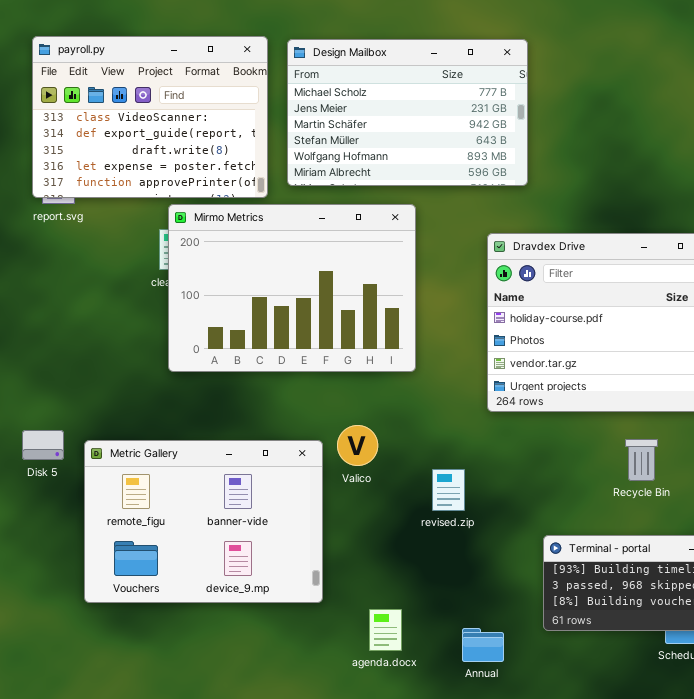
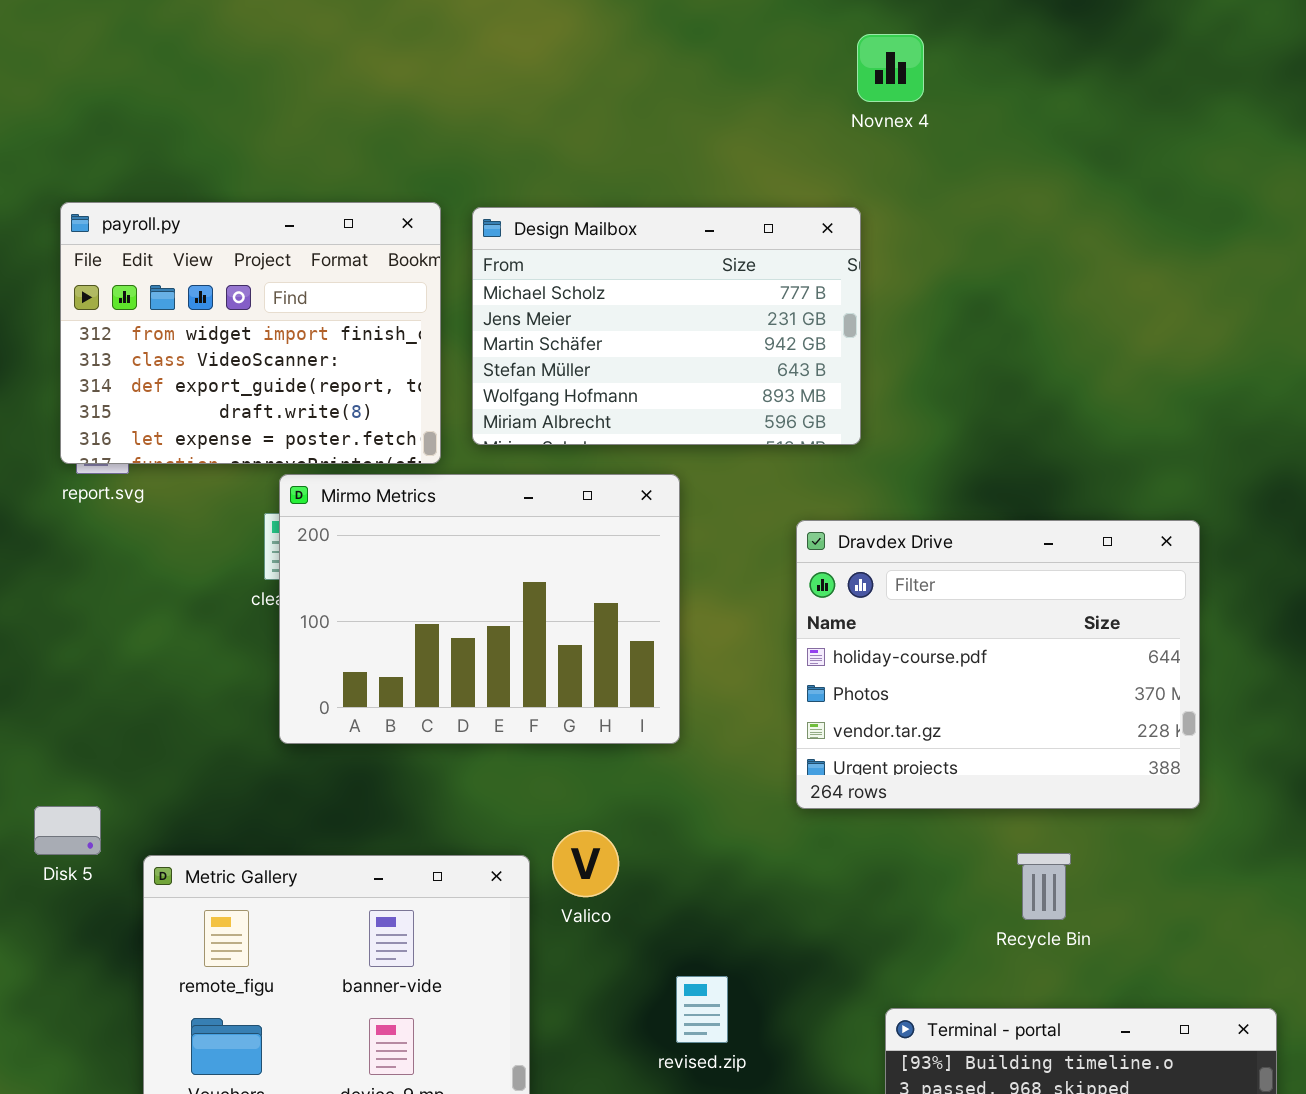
payroll.py: [32,36,268,198] -> [60,202,441,464], scrolled up 1 row
Disk 5: [22,430,64,460] -> [34,806,101,855], moved
revised.zip: [432,469,465,511] -> [676,976,728,1043], moved

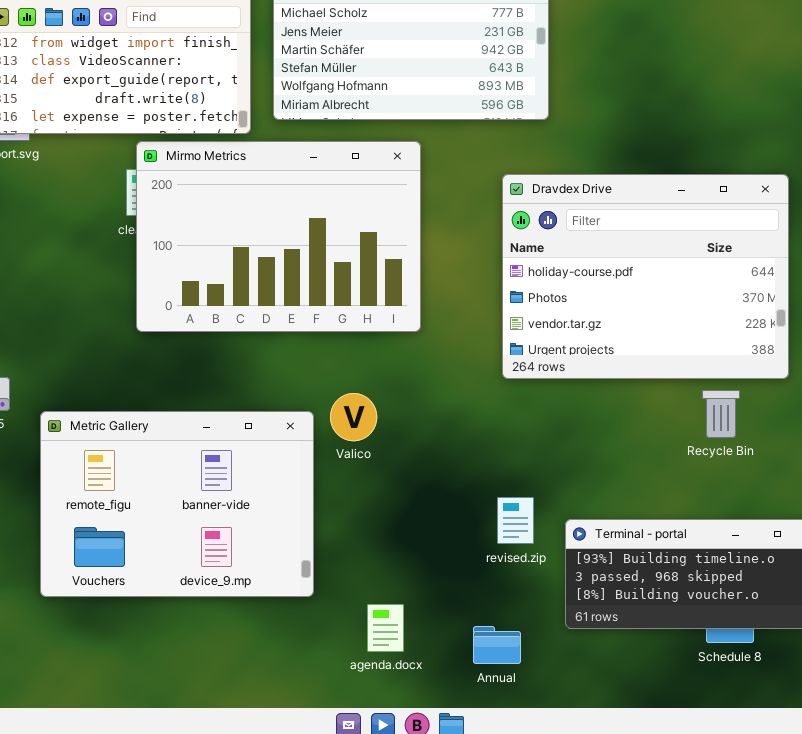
Recycle Bin: [1017,853,1071,920] -> [702,390,740,438], moved
revised.zip: [676,976,728,1043] -> [497,497,534,544], moved

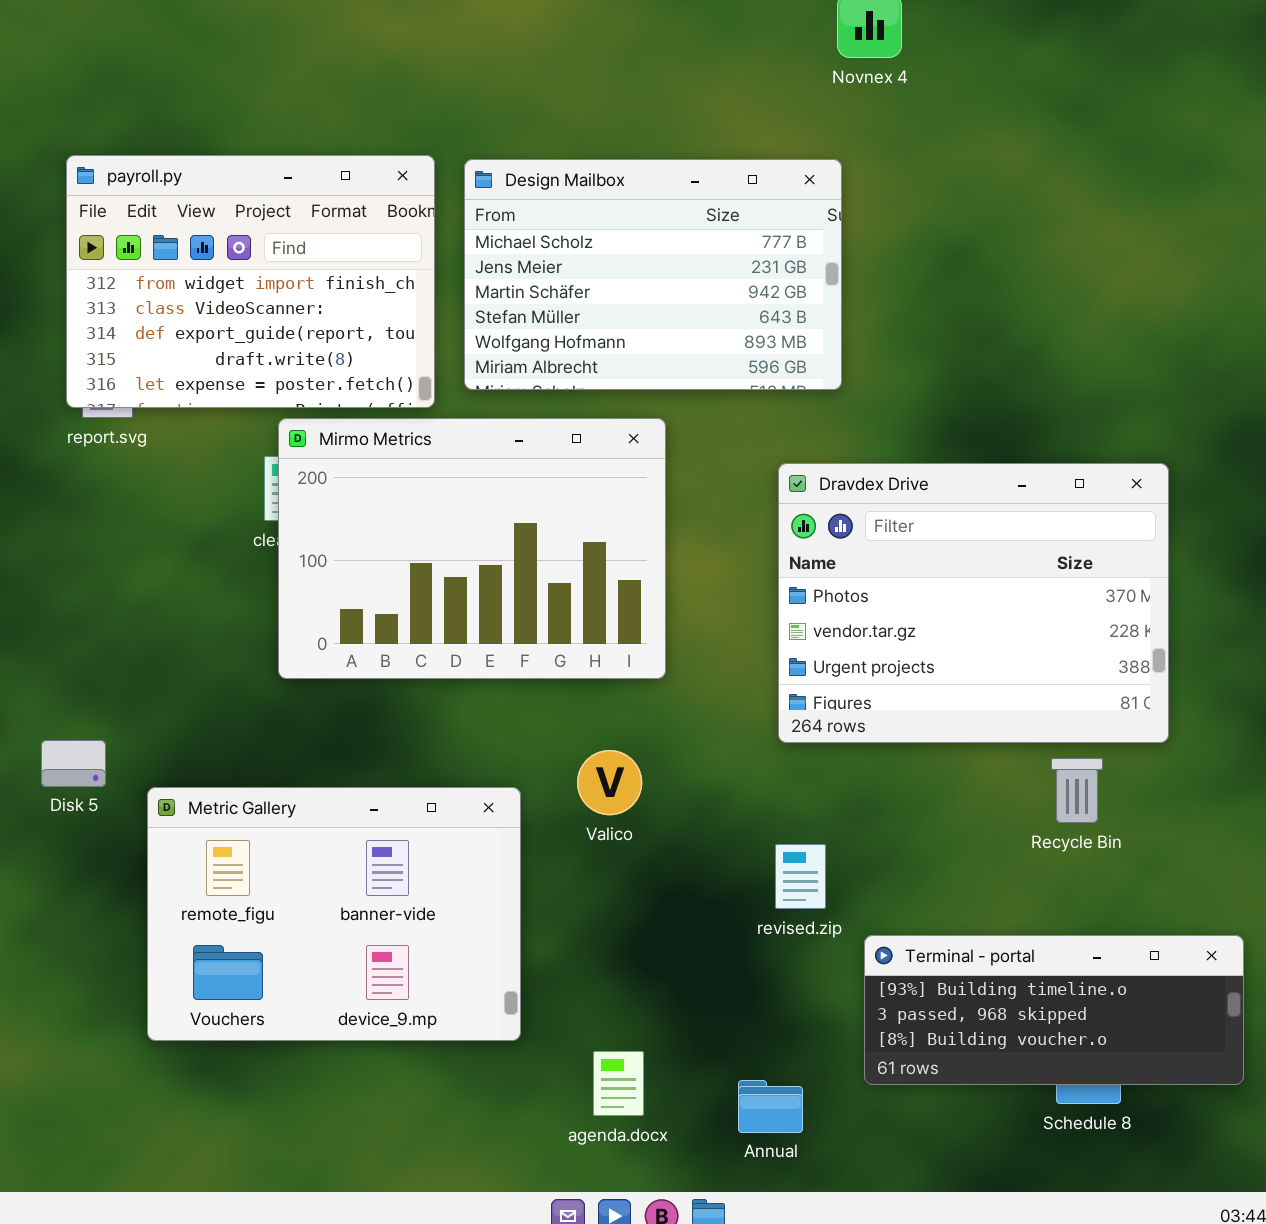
Dravdex Drive: [502,174,789,379] -> [778,463,1169,743], scrolled down 1 row
Valico: [330,393,377,441] -> [577,750,642,815], moved
revised.zip: [497,497,534,544] -> [775,844,826,909], moved

